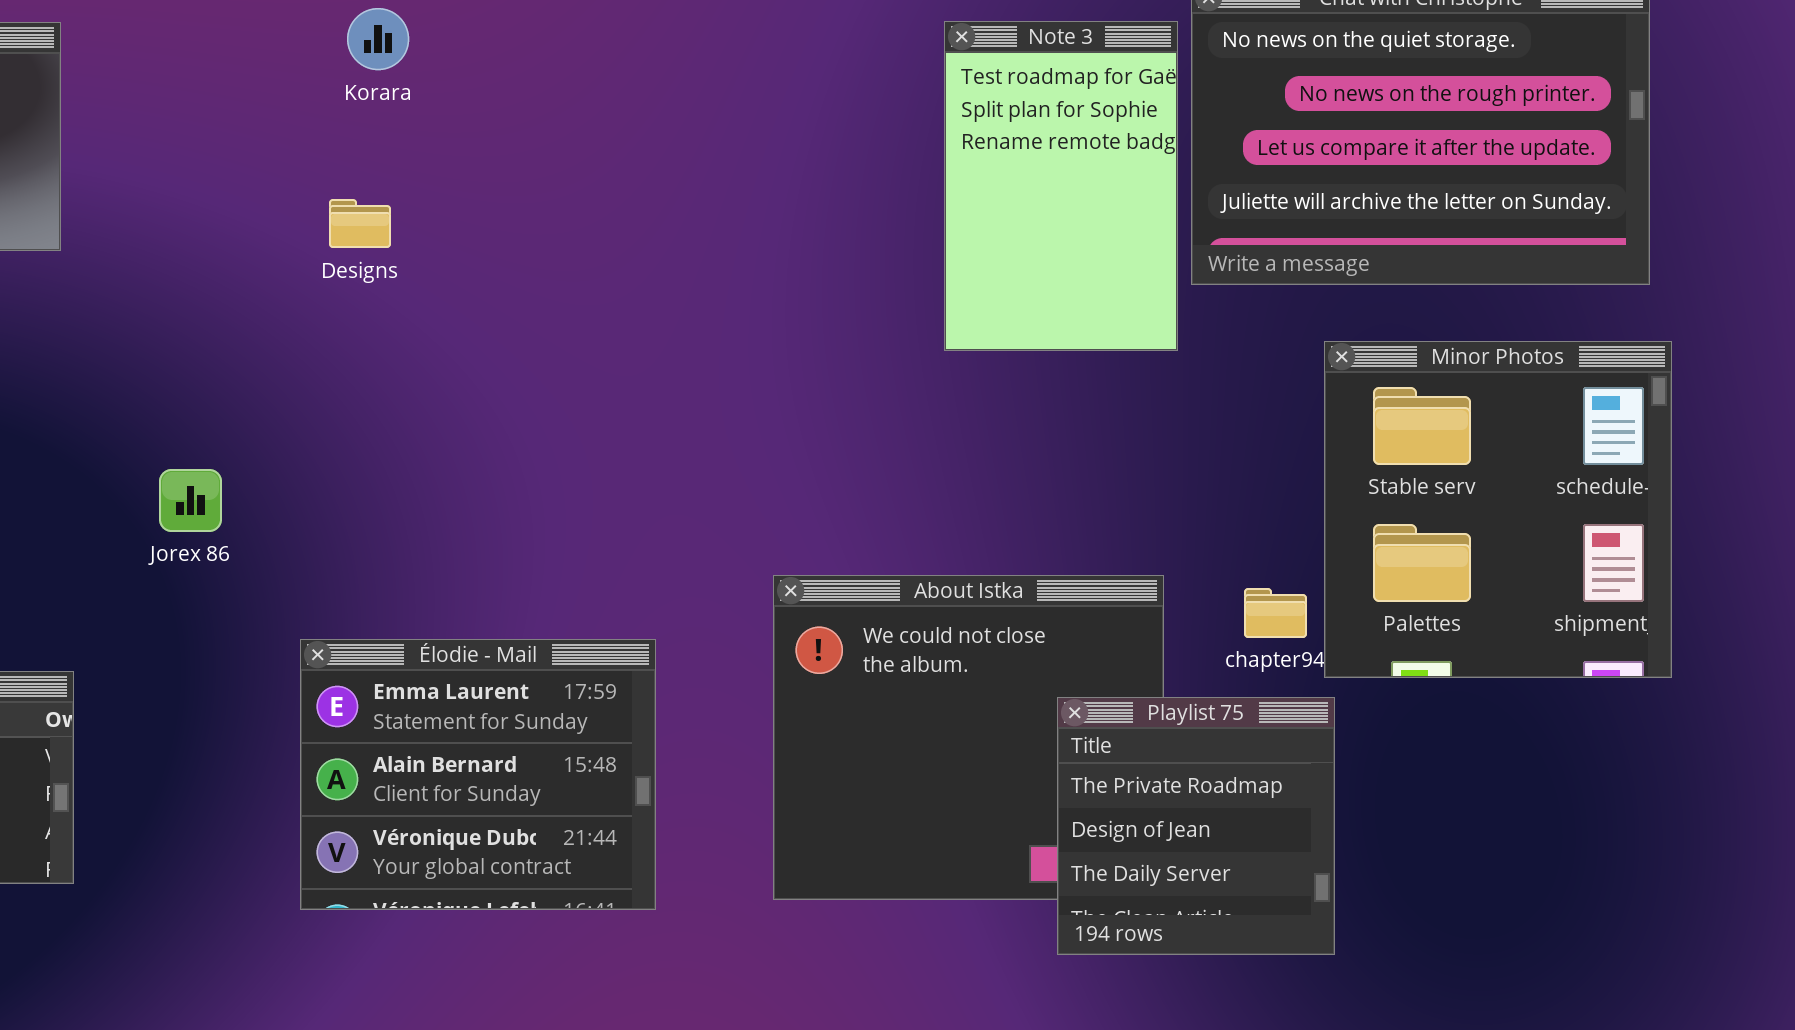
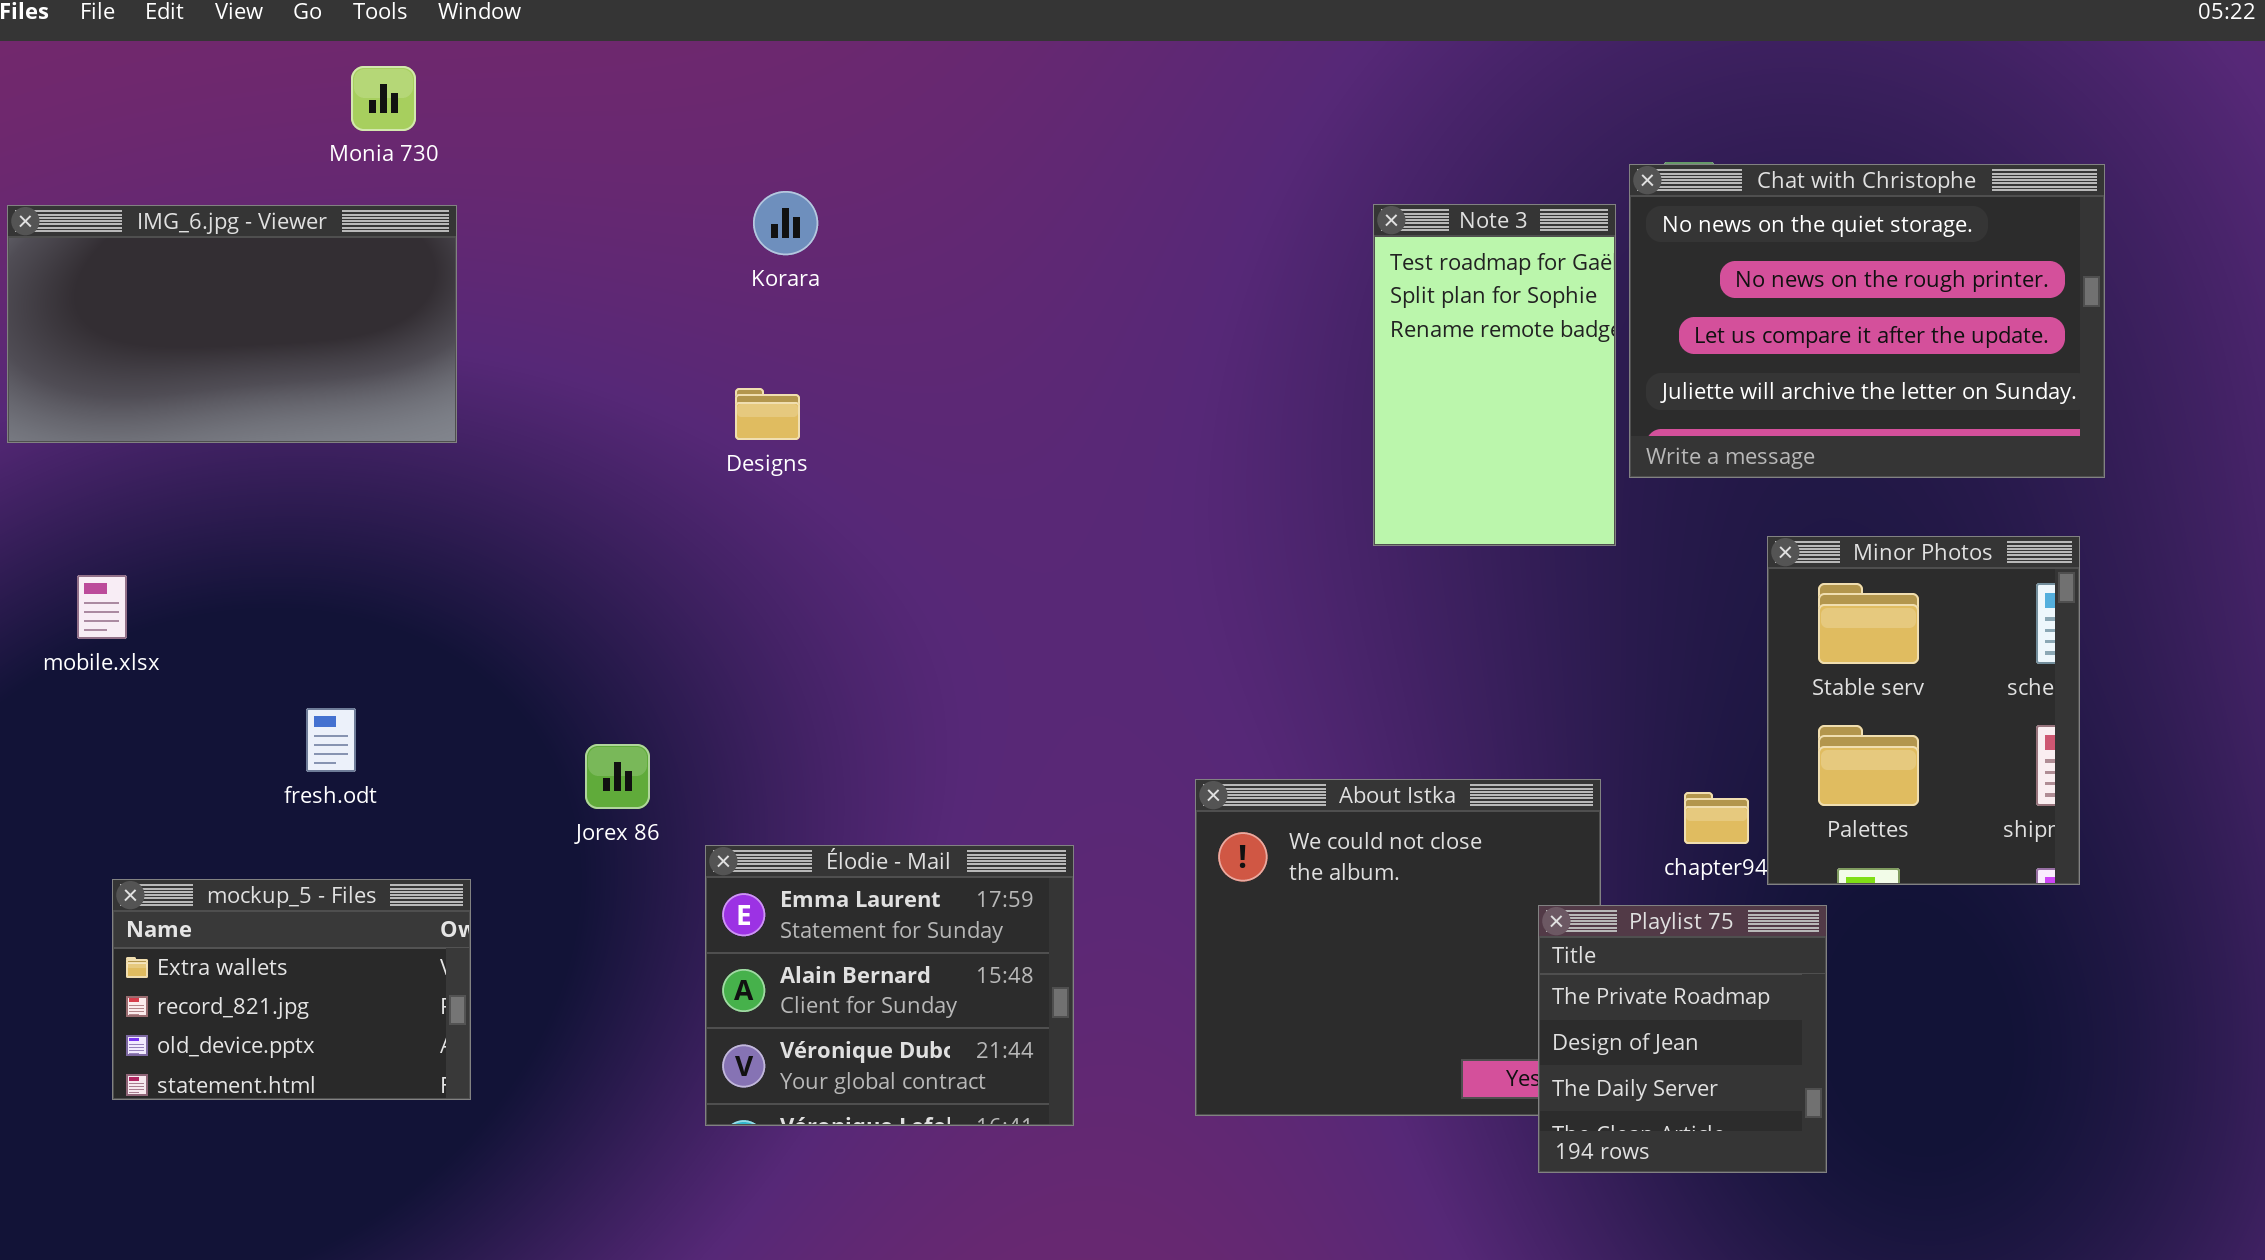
Minor Photos: [1324,341,1672,678] -> [1767,536,2080,885], resized
Jorex 86: [159,469,222,532] -> [585,744,650,809], moved
Playlist 75: [1057,697,1335,955] -> [1538,905,1827,1173], moved

